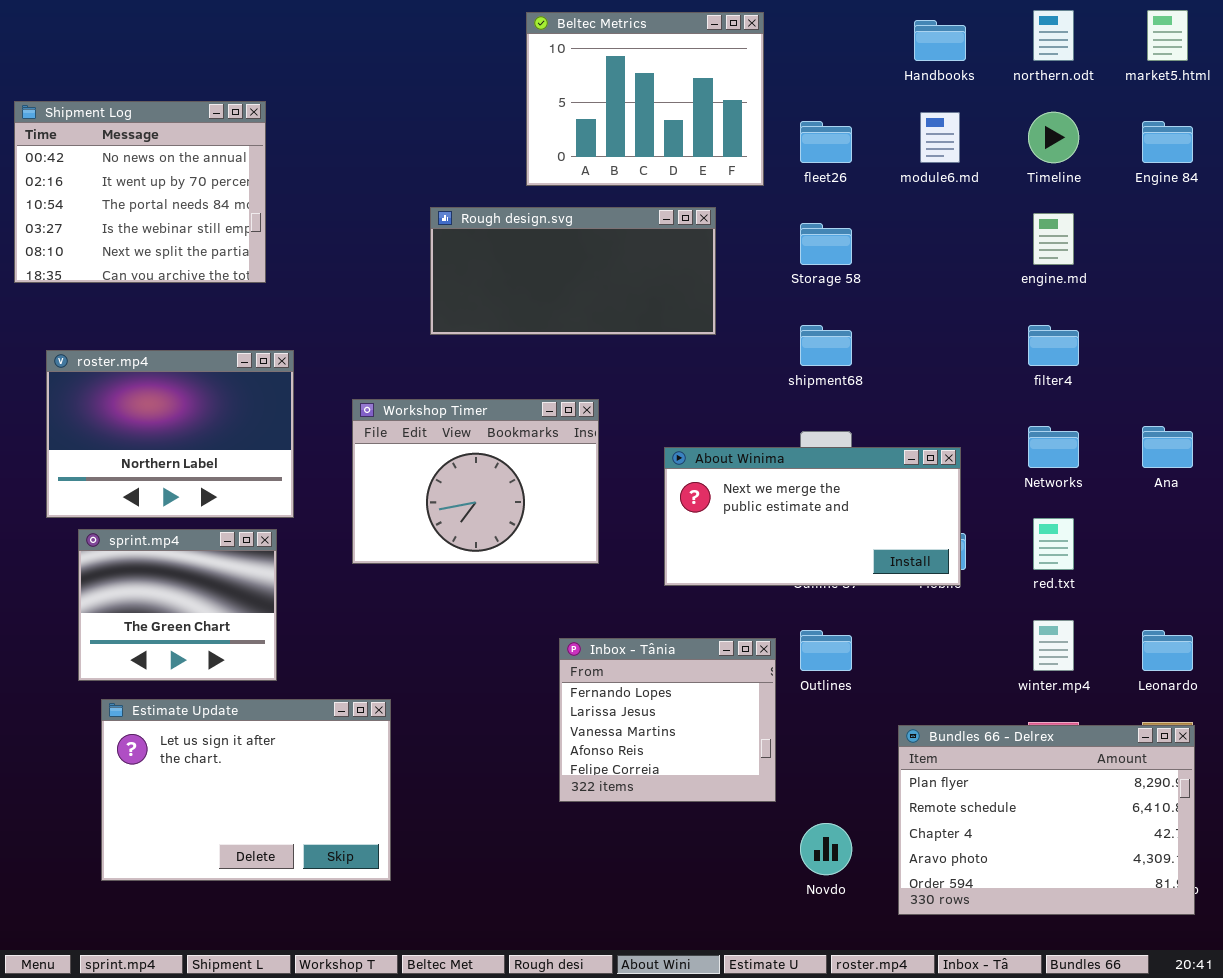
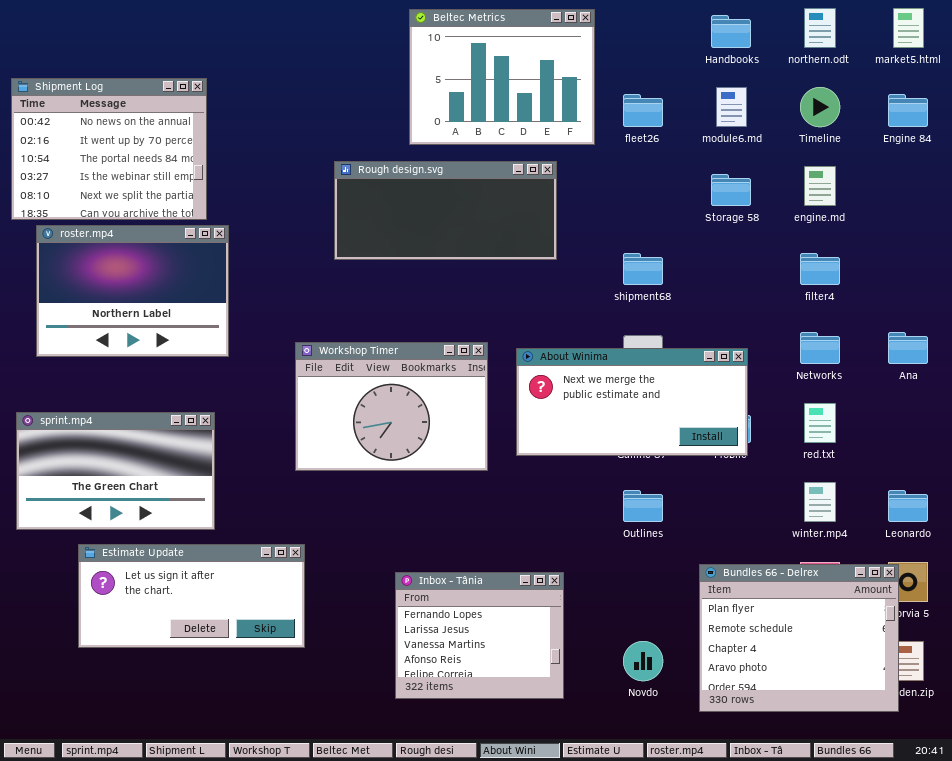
Storage 58: [800,223,852,265] -> [711,174,751,206], moved
roster.mp4: [46,350,294,518] -> [36,225,229,357], moved
Workshop Timer: [352,399,599,564] -> [295,342,488,471], moved
sprint.mp4: [78,529,277,681] -> [16,412,215,530], resized
Inbox - Tânia: [559,638,776,802] -> [395,572,564,699], moved
Estimate Update: [101,699,391,881] -> [78,544,305,648], resized
Bundles 66 - Delrex: [898,725,1195,915] -> [699,564,899,712], resized

